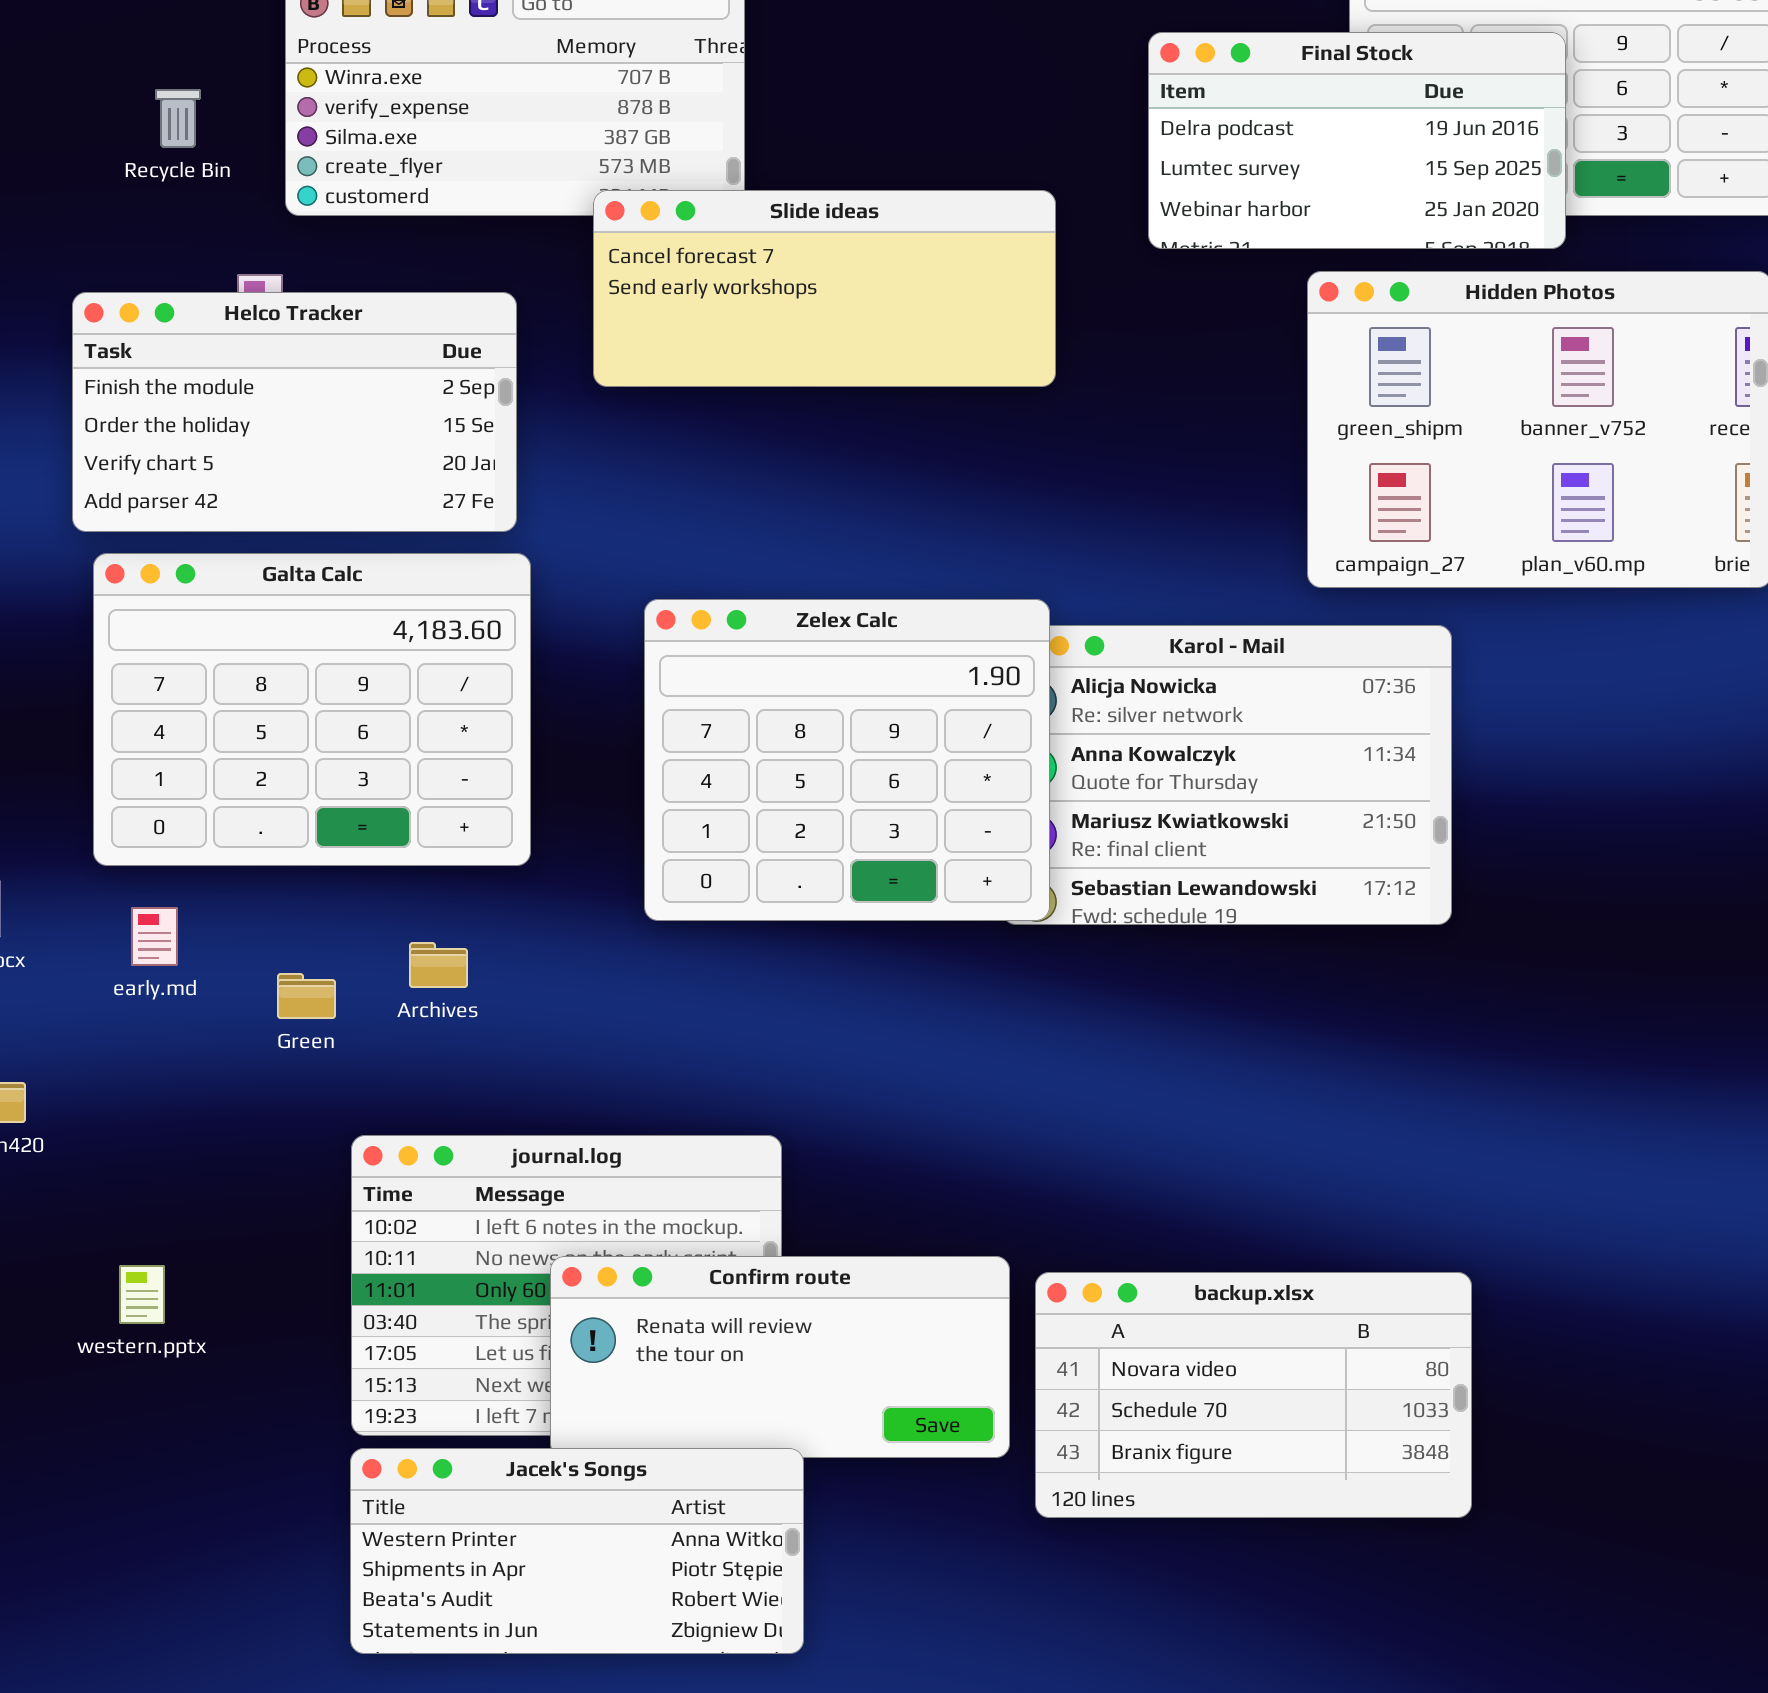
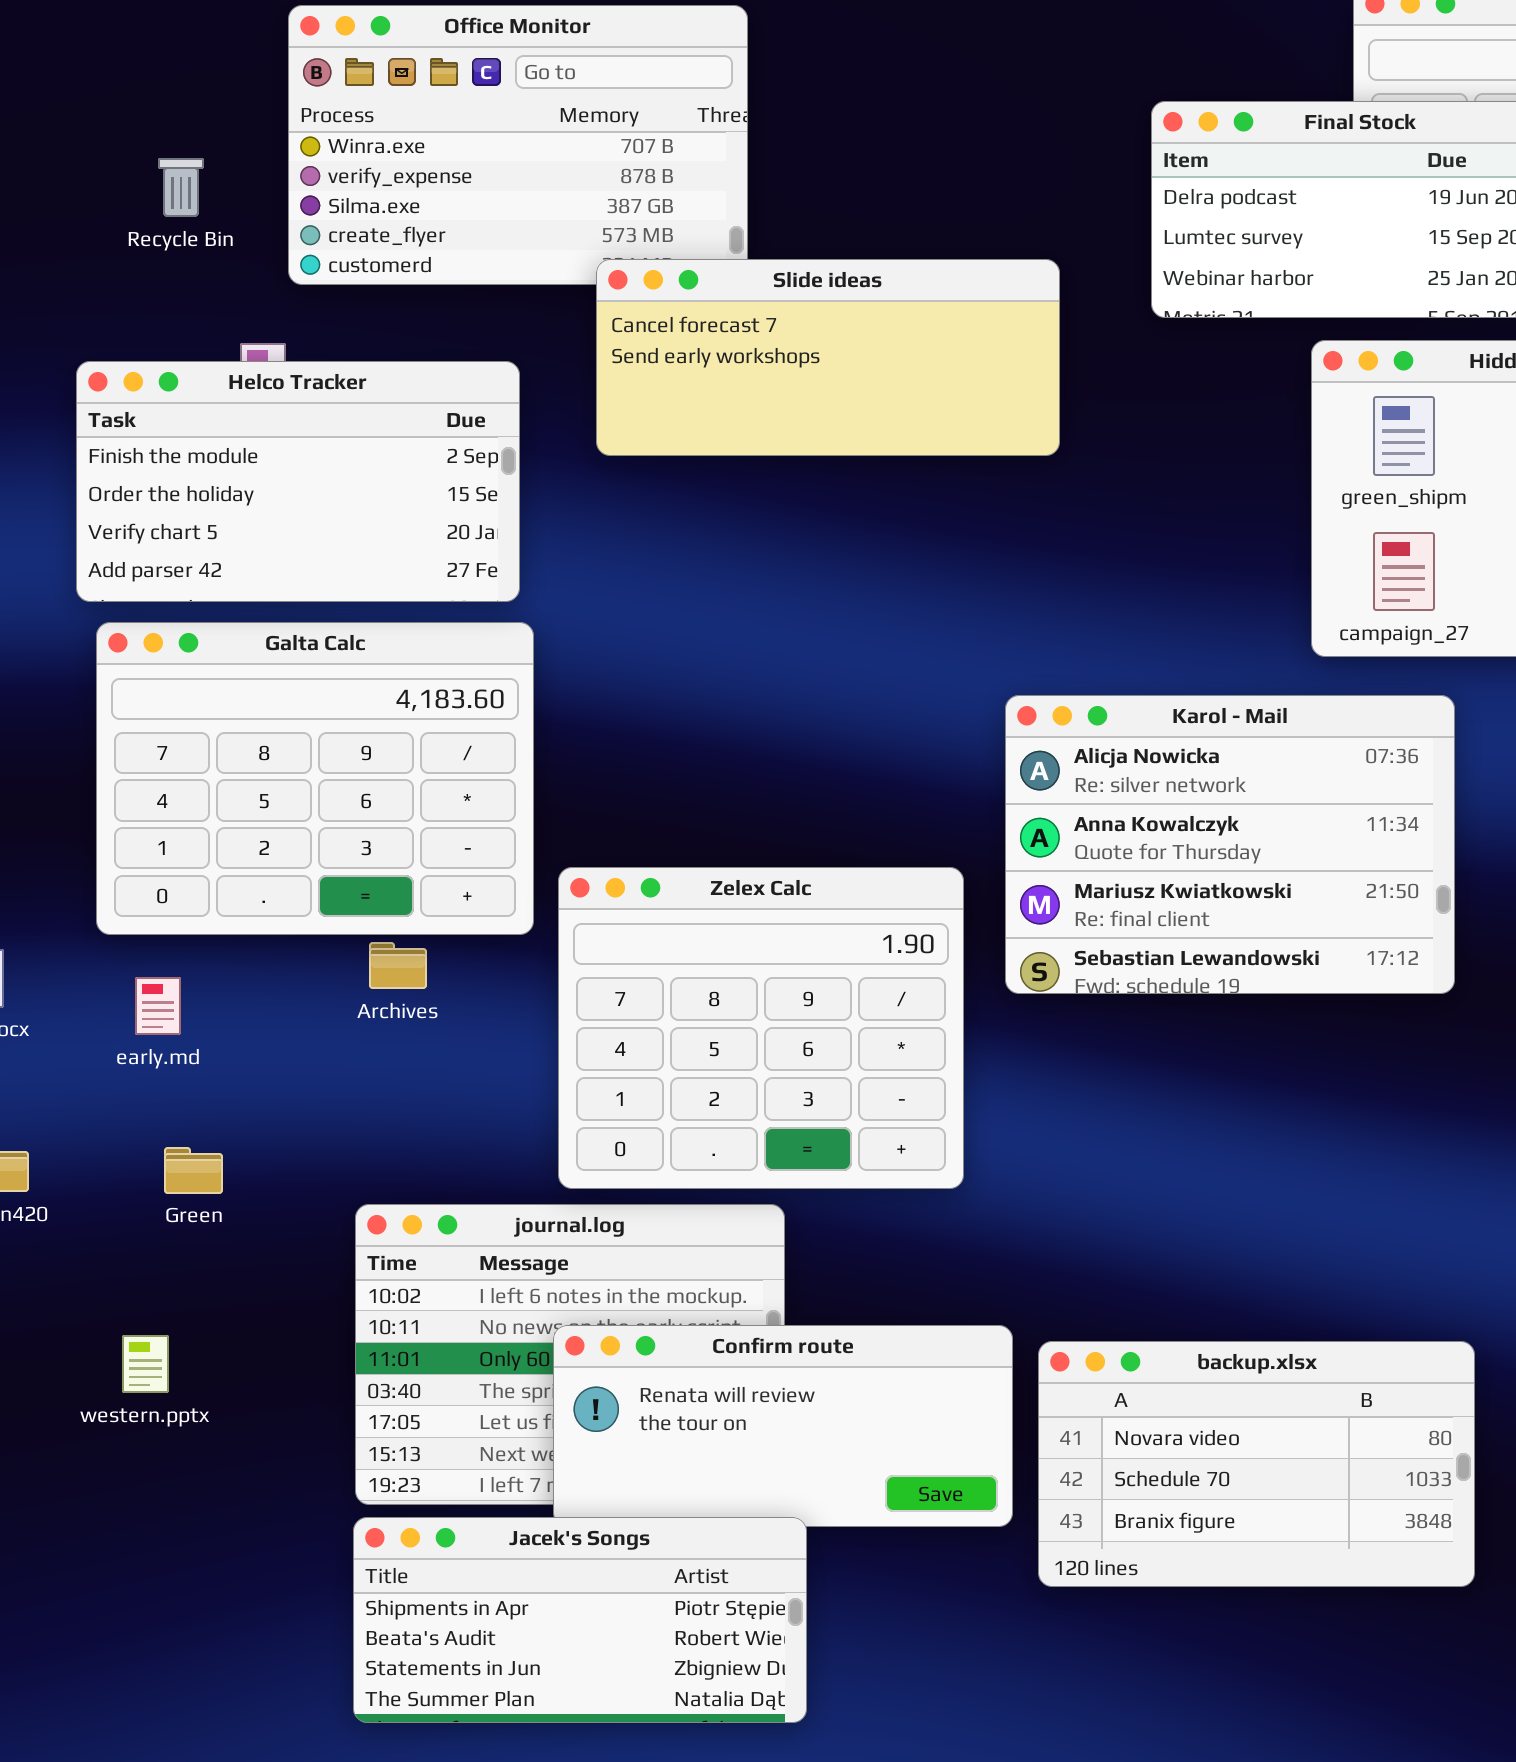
Zelex Calc: [644,599,1050,921] -> [558,867,964,1189], moved
Archives: [409,942,468,988] -> [369,942,427,989], moved
Green: [277,973,336,1019] -> [164,1147,223,1194], moved
Jacek's Songs: [350,1448,804,1654] -> [353,1517,807,1723], scrolled down 1 row

